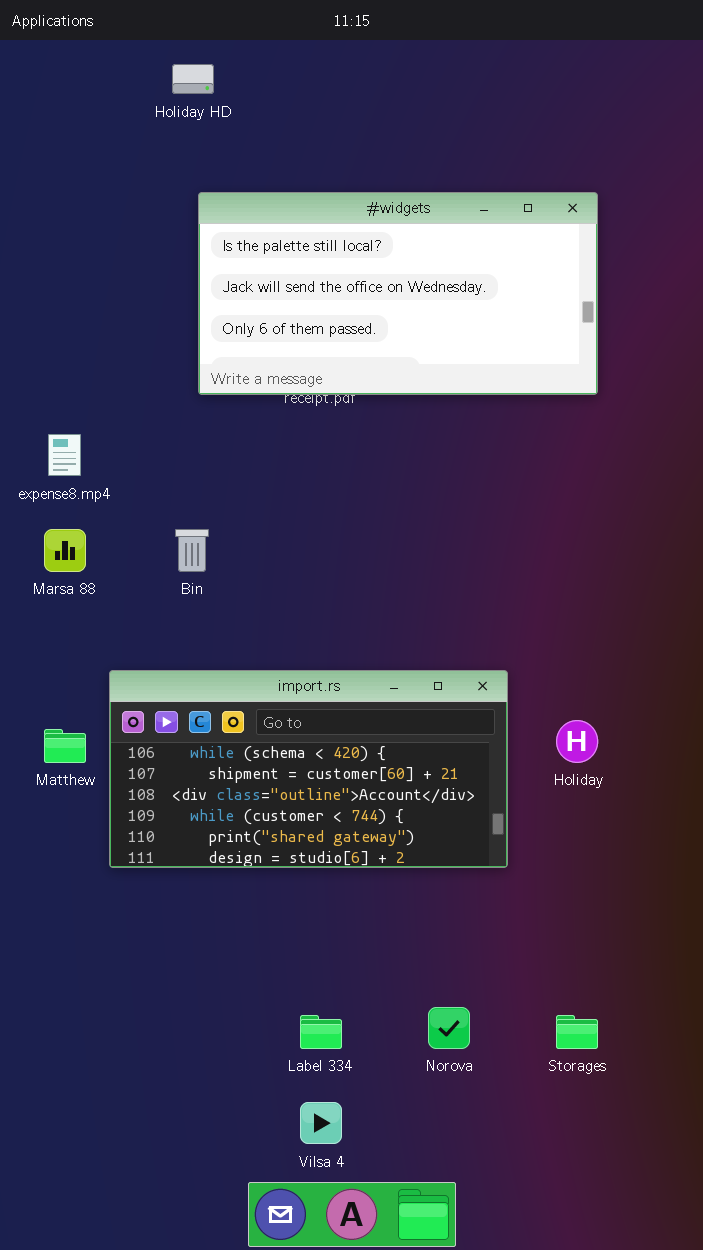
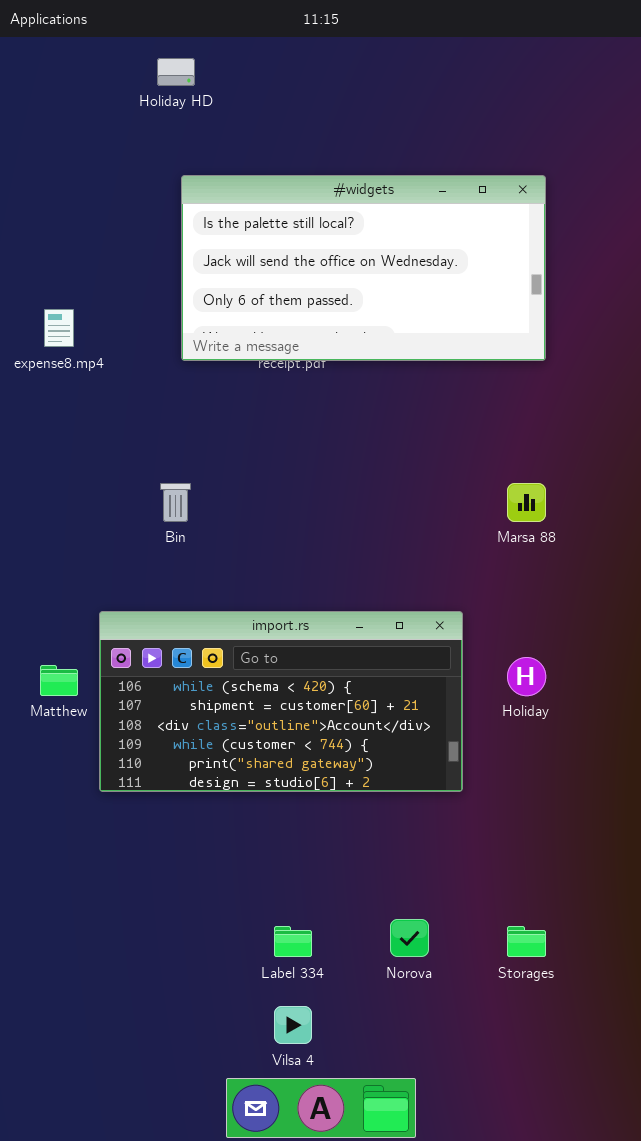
expense8.mp4: [48,434,81,476] -> [44,309,74,347], moved
Marsa 88: [44,529,86,572] -> [507,483,546,522], moved

